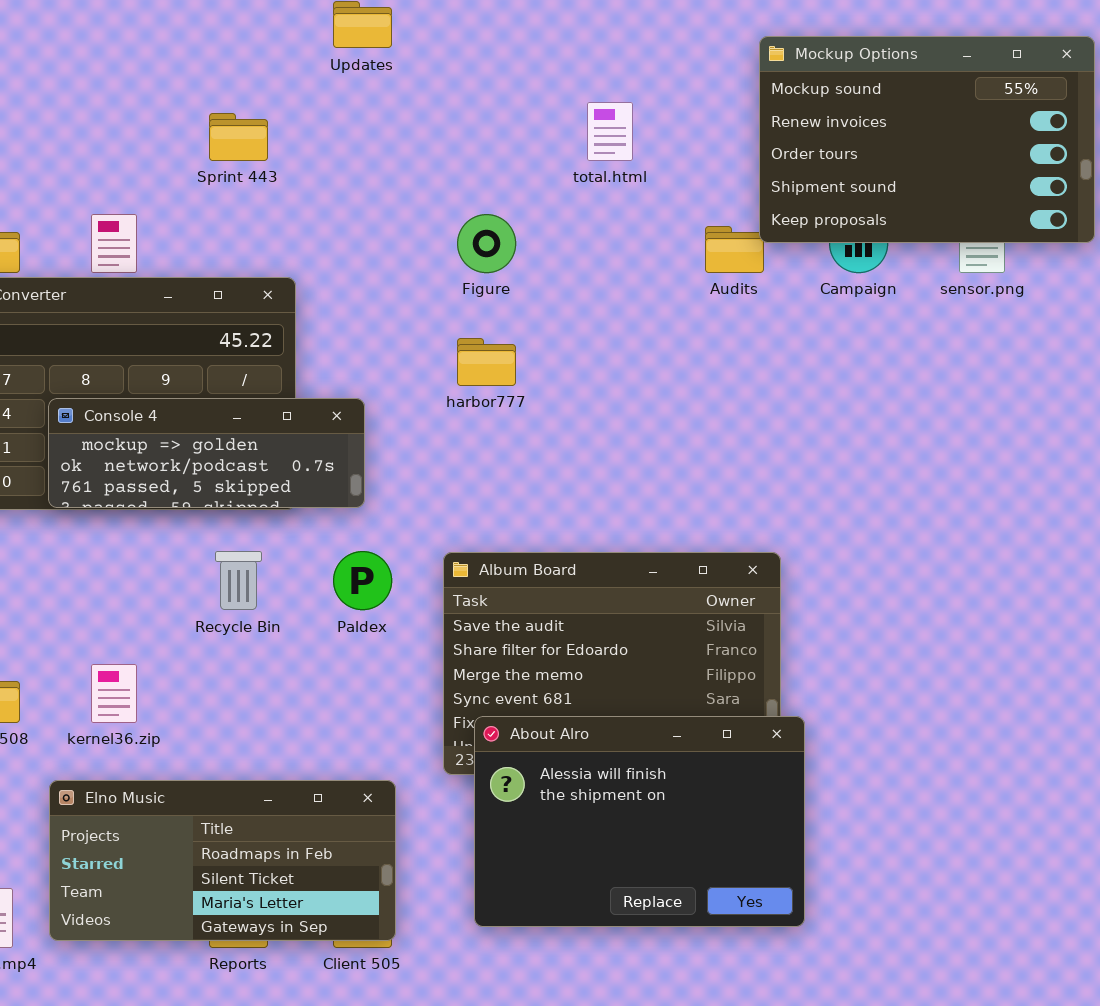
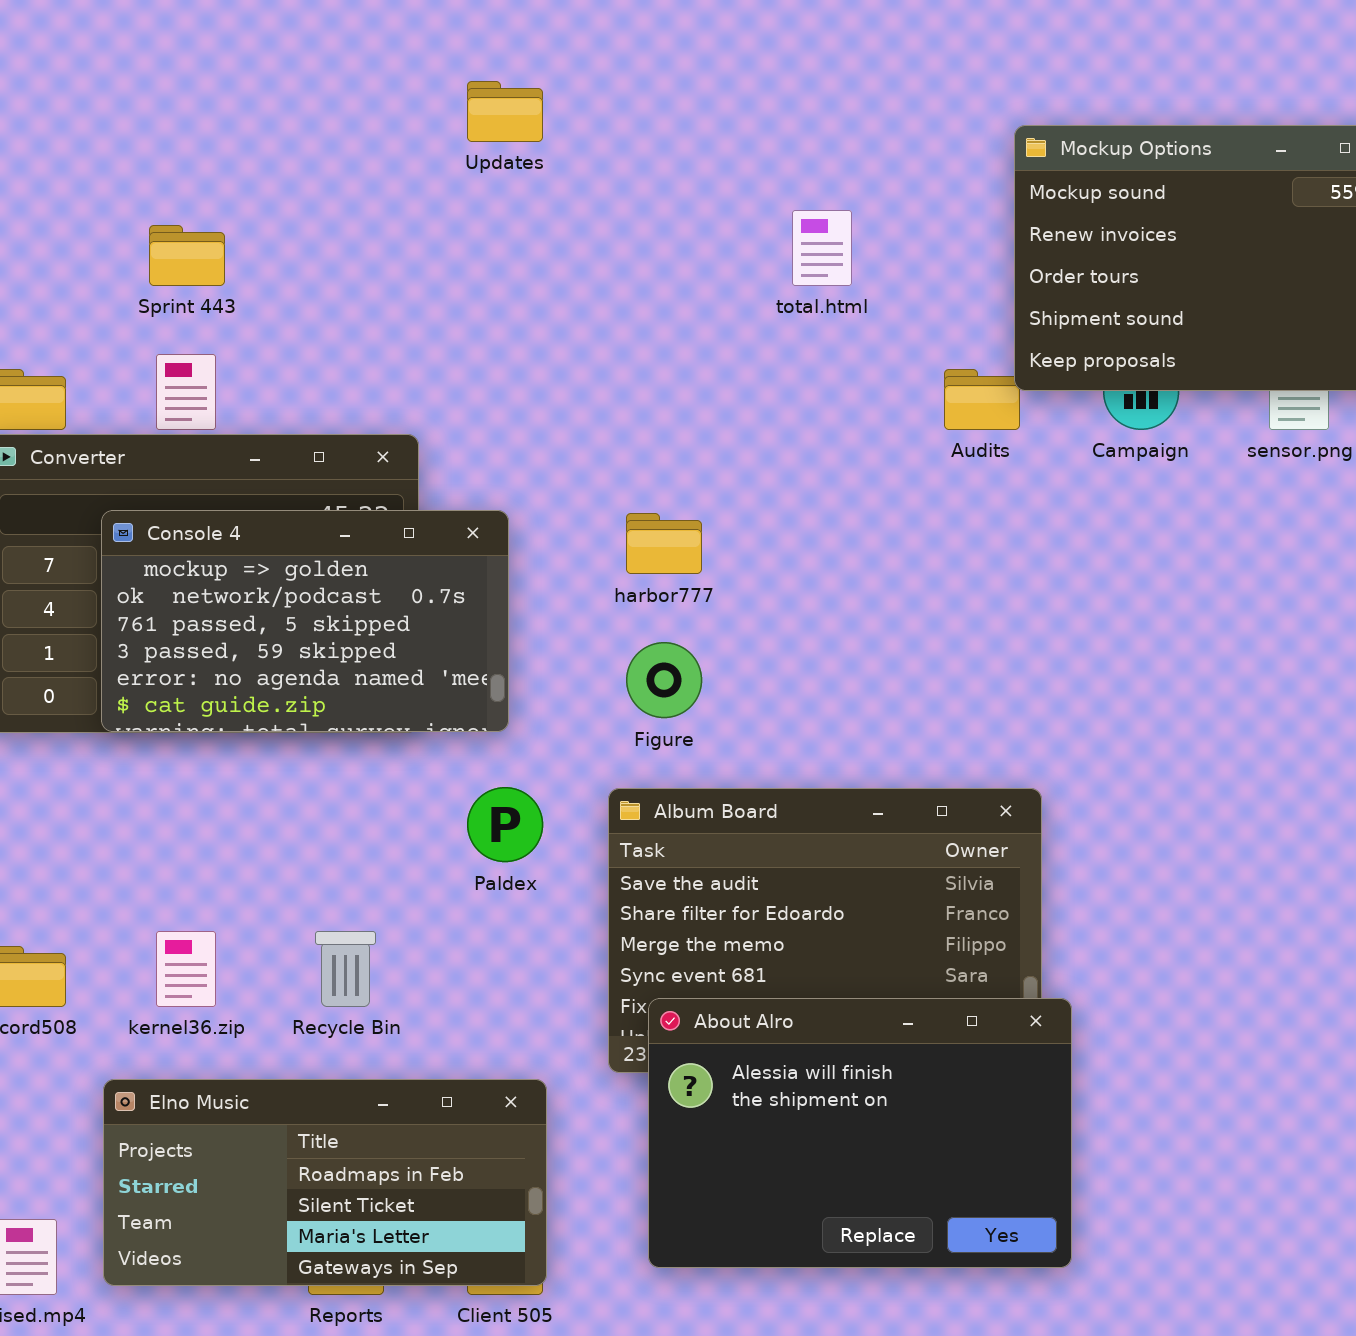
Sprint 443: [209,113,268,161] -> [149,225,225,286], moved
Figure: [457,214,516,273] -> [626,642,702,718], moved
Console 4: [48,398,365,508] -> [101,510,509,732], resized
Recycle Bin: [215,551,262,610] -> [315,931,376,1007], moved

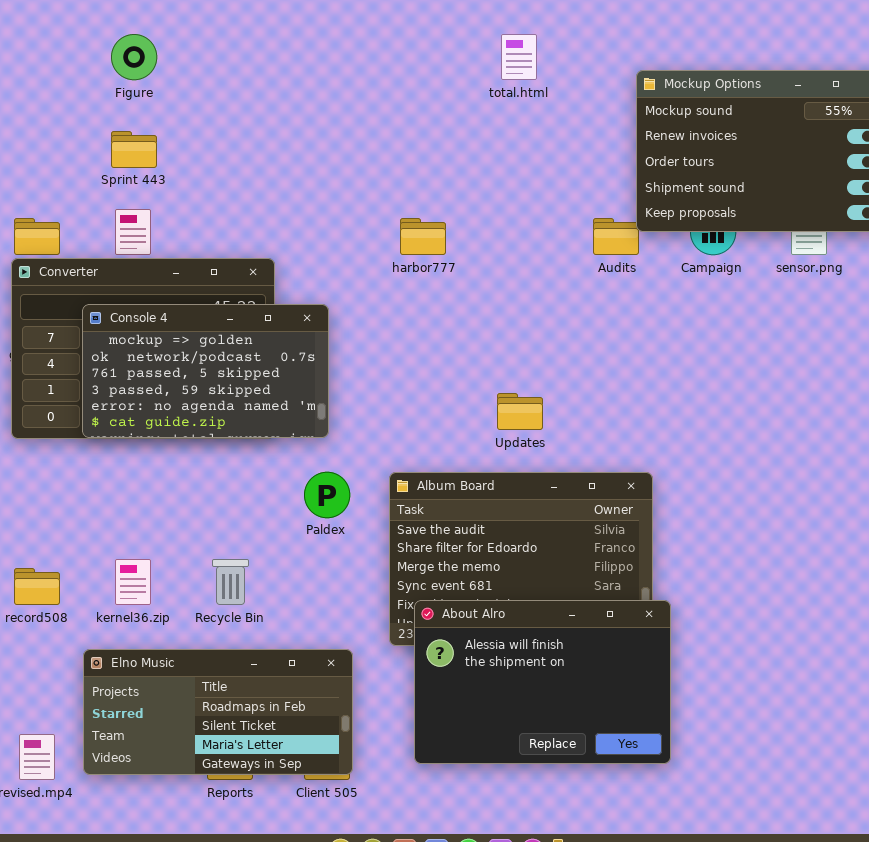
Updates: [467,81,543,142] -> [497,393,543,430], moved
total.html: [792,210,852,286] -> [501,34,537,80], moved
harbor777: [626,513,702,574] -> [400,218,446,255], moved
Figure: [626,642,702,718] -> [111,34,157,80], moved

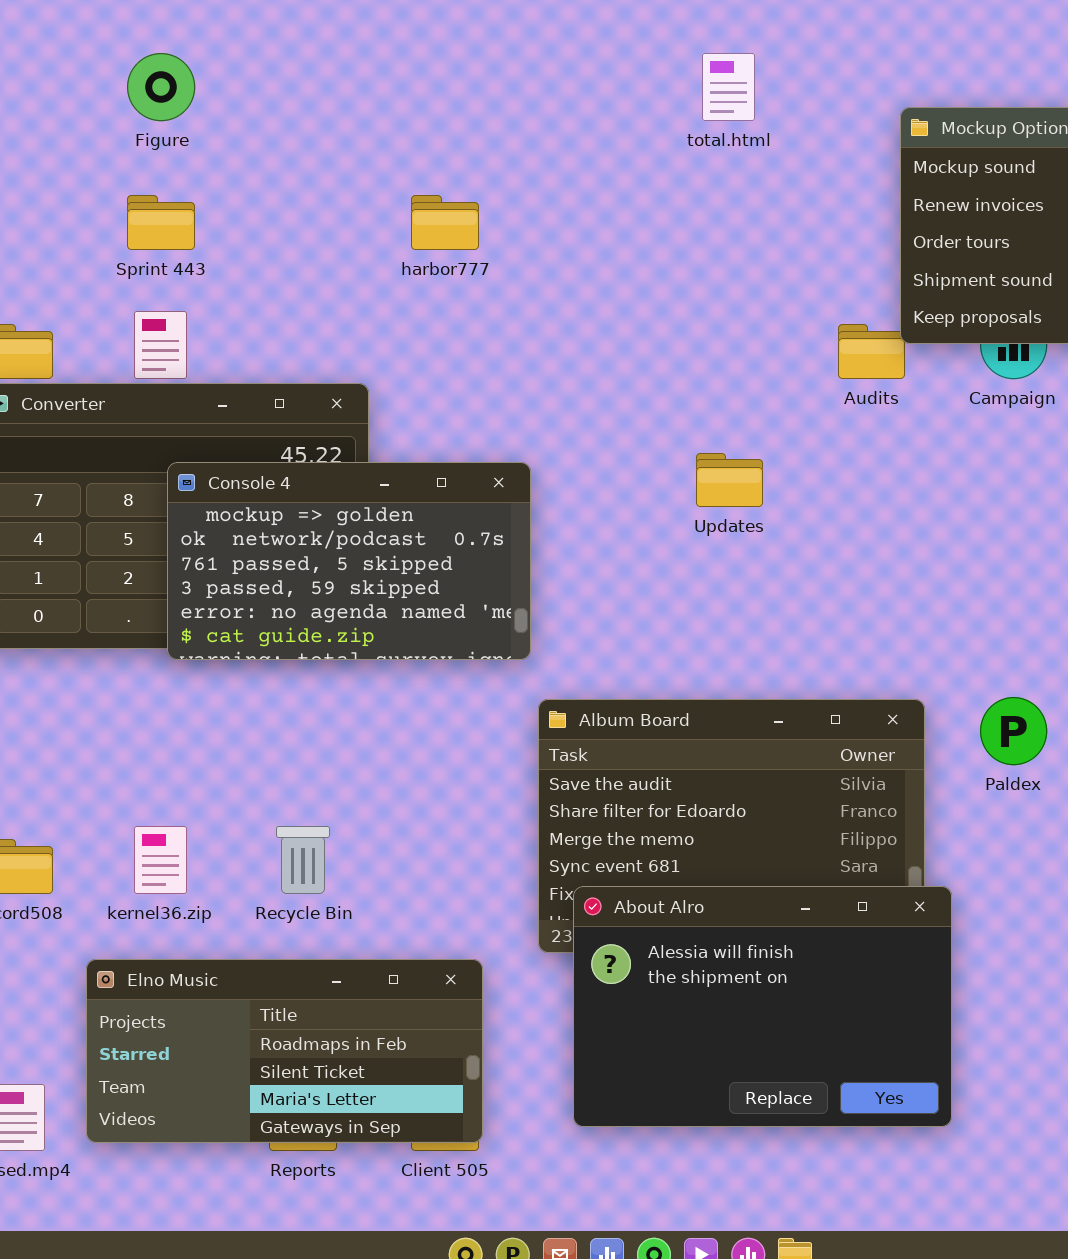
harbor777: [400,218,446,255] -> [411,195,479,250], moved
Console 4: [82,304,329,438] -> [167,462,531,660], moved
Updates: [497,393,543,430] -> [696,453,763,507], moved
Paldex: [304,472,350,518] -> [980,697,1047,765], moved

